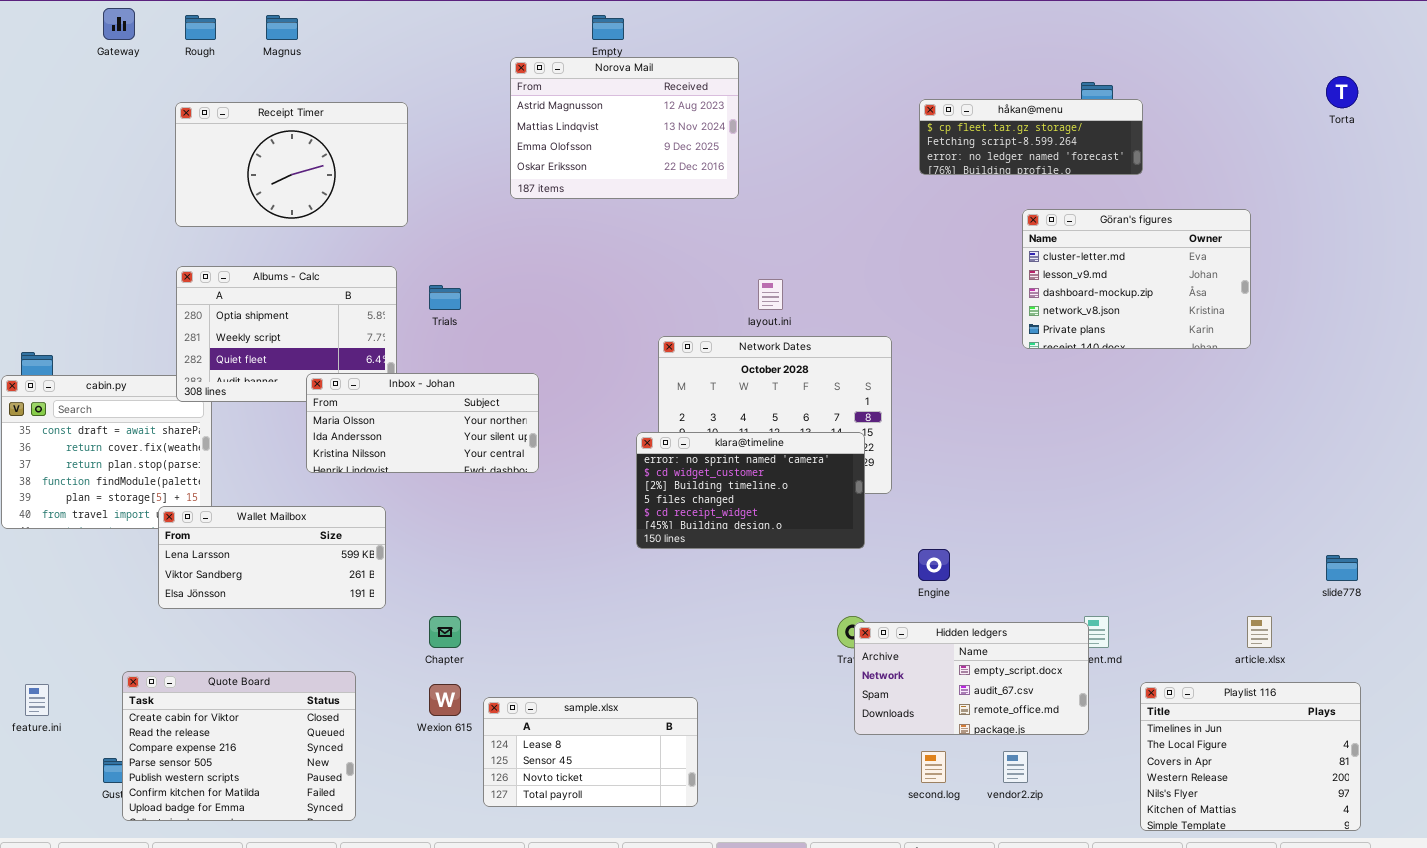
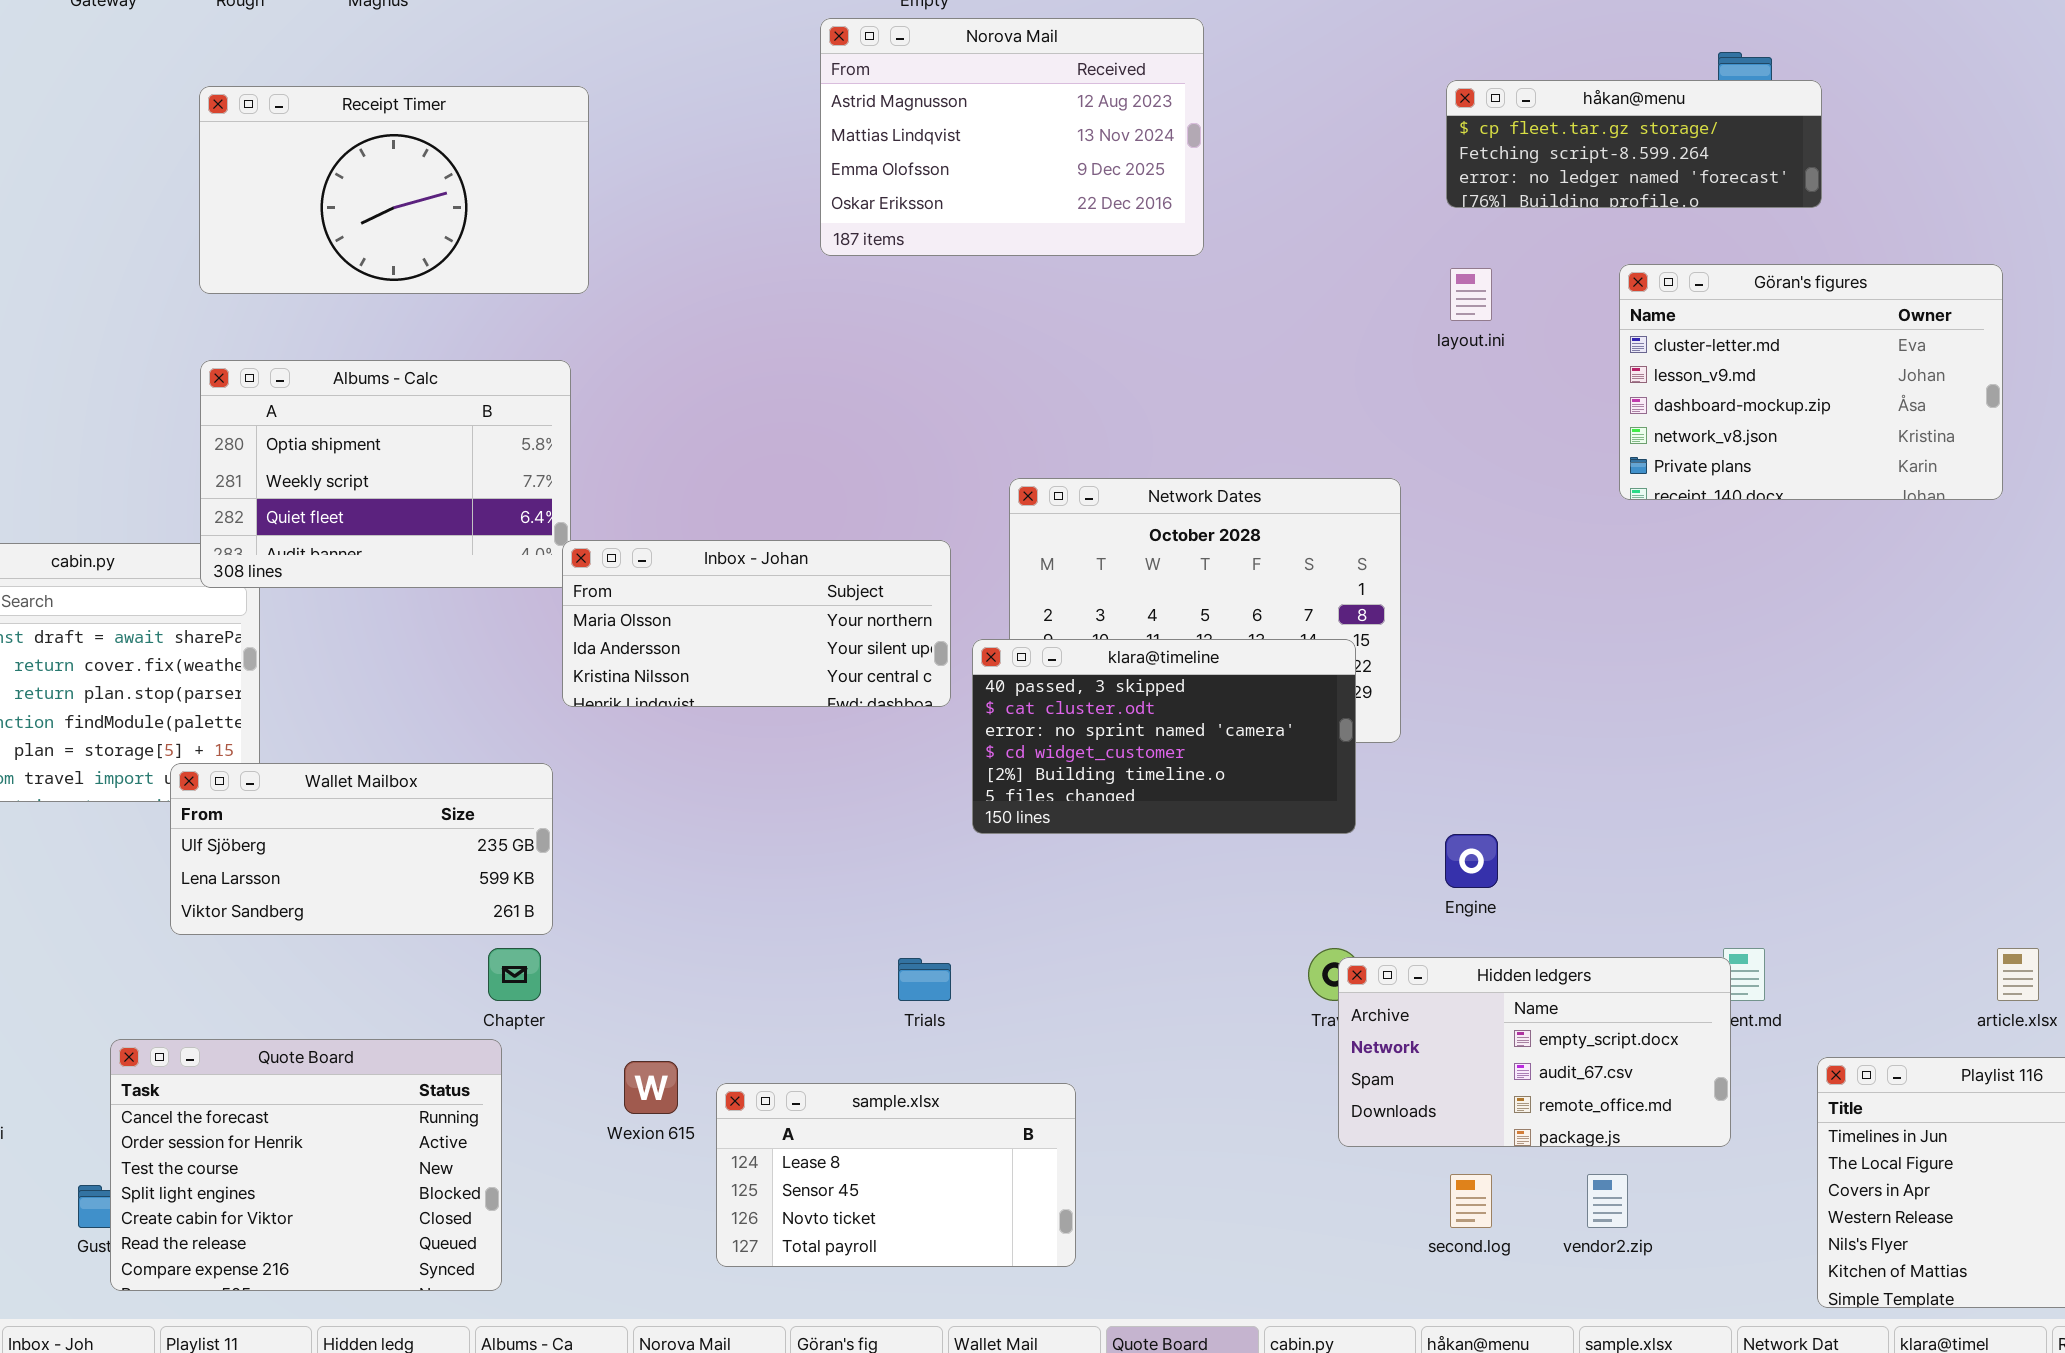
Norova Mail: [510,57,739,199] -> [820,18,1204,256], moved
layout.ini: [758,279,783,310] -> [1450,268,1492,321], moved
Trials: [429,285,461,310] -> [898,958,951,1001], moved
Inbox - Johan: [306,373,539,473] -> [562,540,951,707], moved
klara@timeline: [636,432,865,549] -> [972,639,1356,834], scrolled up 2 rows
Wallet Mailbox: [158,506,386,609] -> [170,763,553,935], scrolled up 1 row
Chapter: [429,616,461,648] -> [488,948,541,1001], moved
Quote Board: [122,671,356,821] -> [110,1039,502,1291], scrolled up 4 rows

